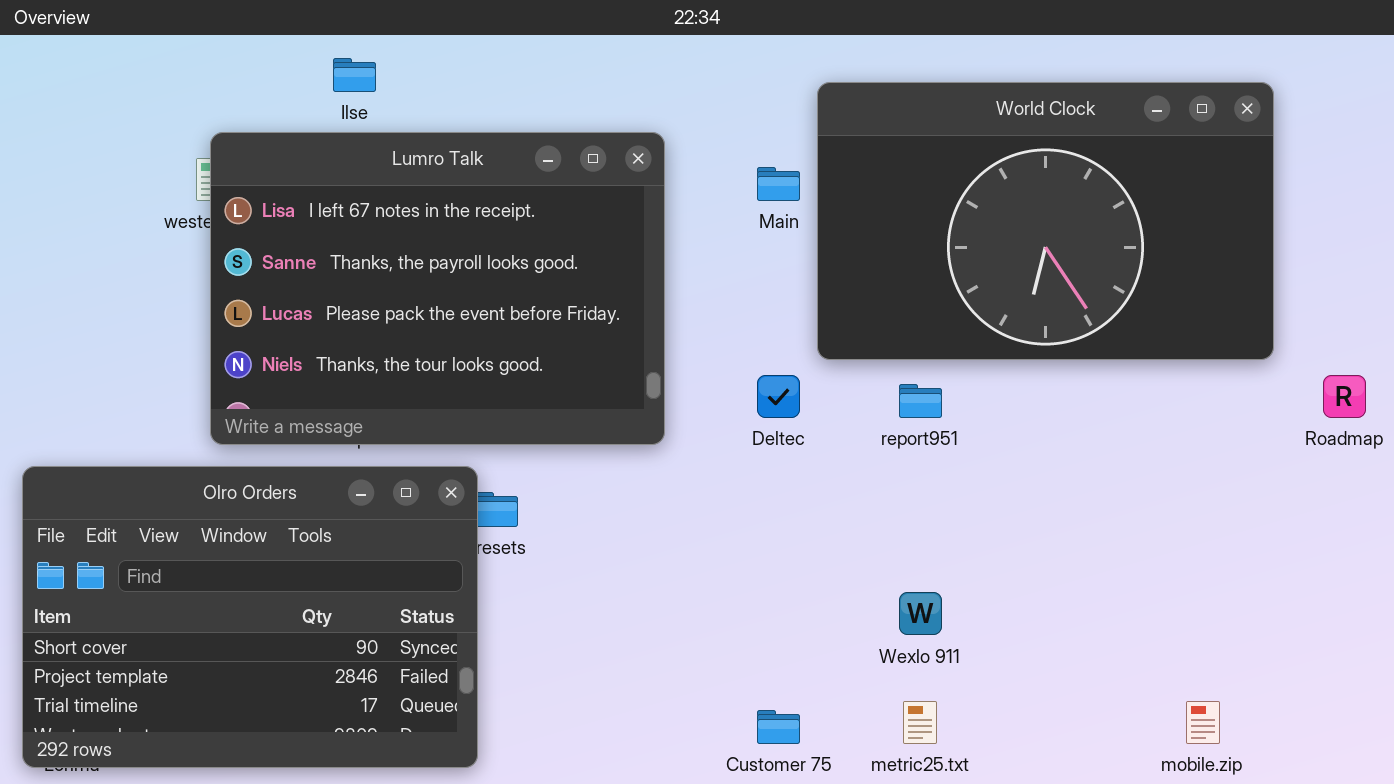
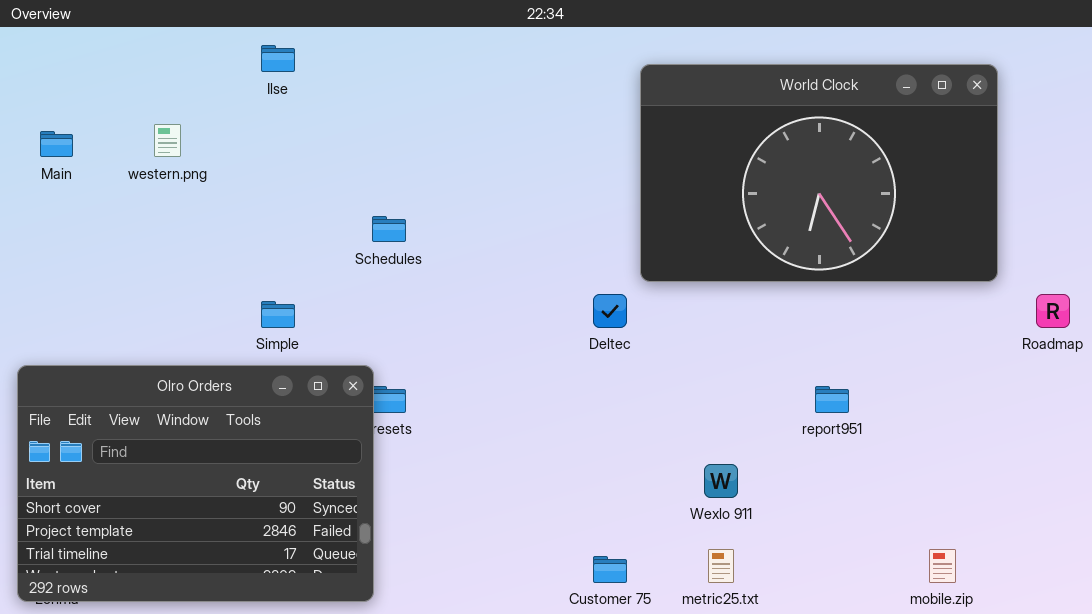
Lumro Talk: [210,132,665,445] -> none, closed
Main: [757,167,800,201] -> [40,131,73,157], moved
report951: [899,384,942,418] -> [815,386,849,413], moved

